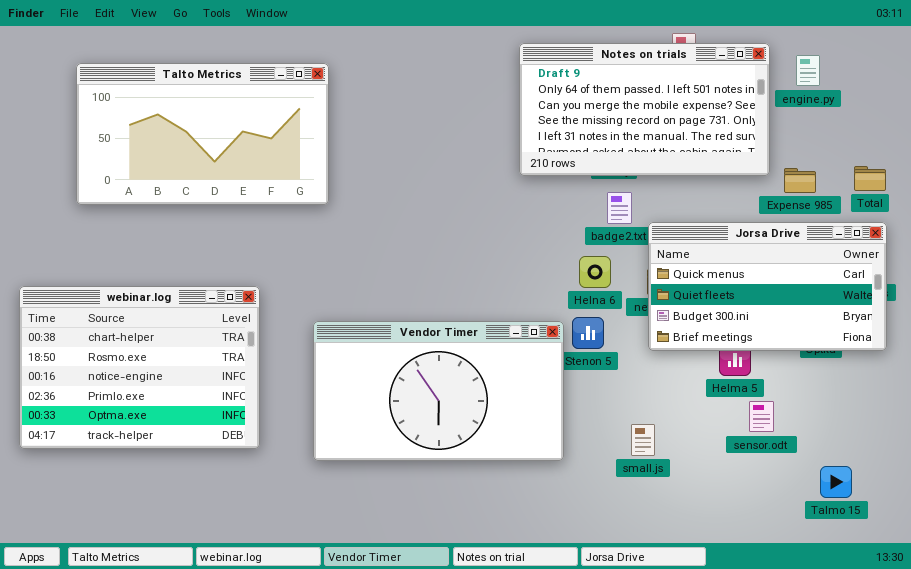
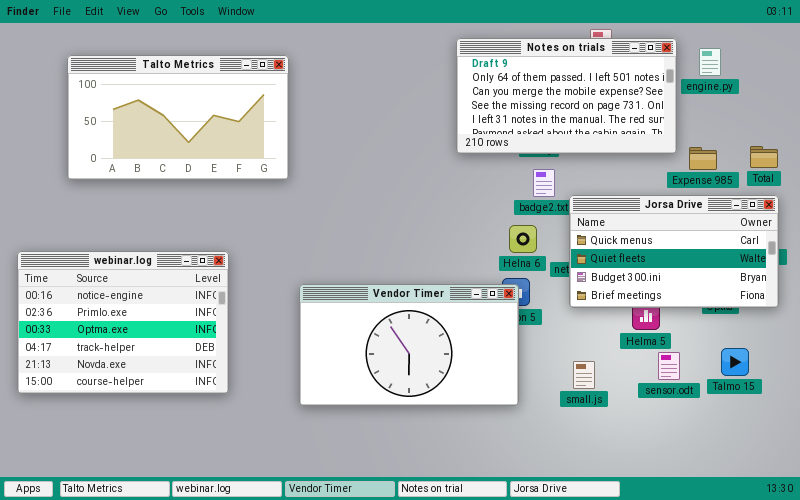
webinar.log: [19,286,260,449] -> [17,251,229,394], scrolled down 2 rows
Vendor Timer: [313,321,564,461] -> [299,284,519,406], moved
small.js: [631,424,655,456] -> [573,361,595,389], moved
Talmo 15: [820,466,852,498] -> [721,348,749,376], moved

